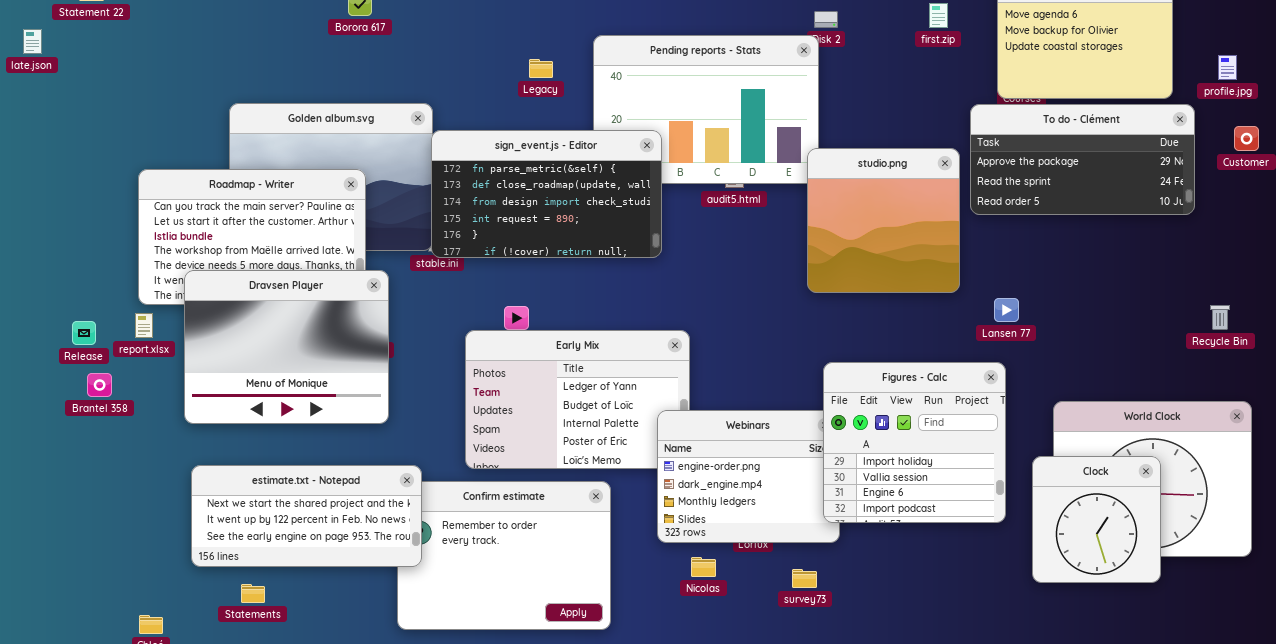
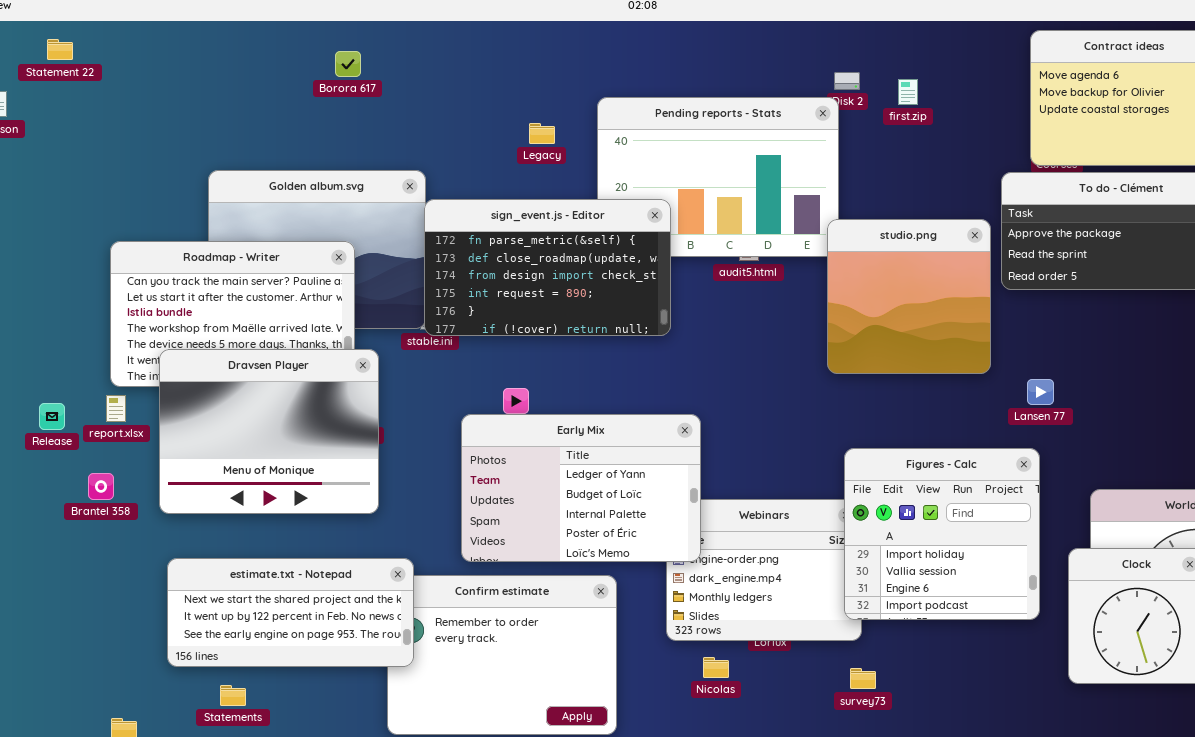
first.zip: [929,3,948,28] -> [898,79,918,105], moved
Early Mix: [465,330,690,469] -> [461,414,701,562], raised
Brantel 358: [87,373,112,397] -> [88,473,114,500], moved
survey73: [792,569,817,588] -> [850,668,876,689], moved

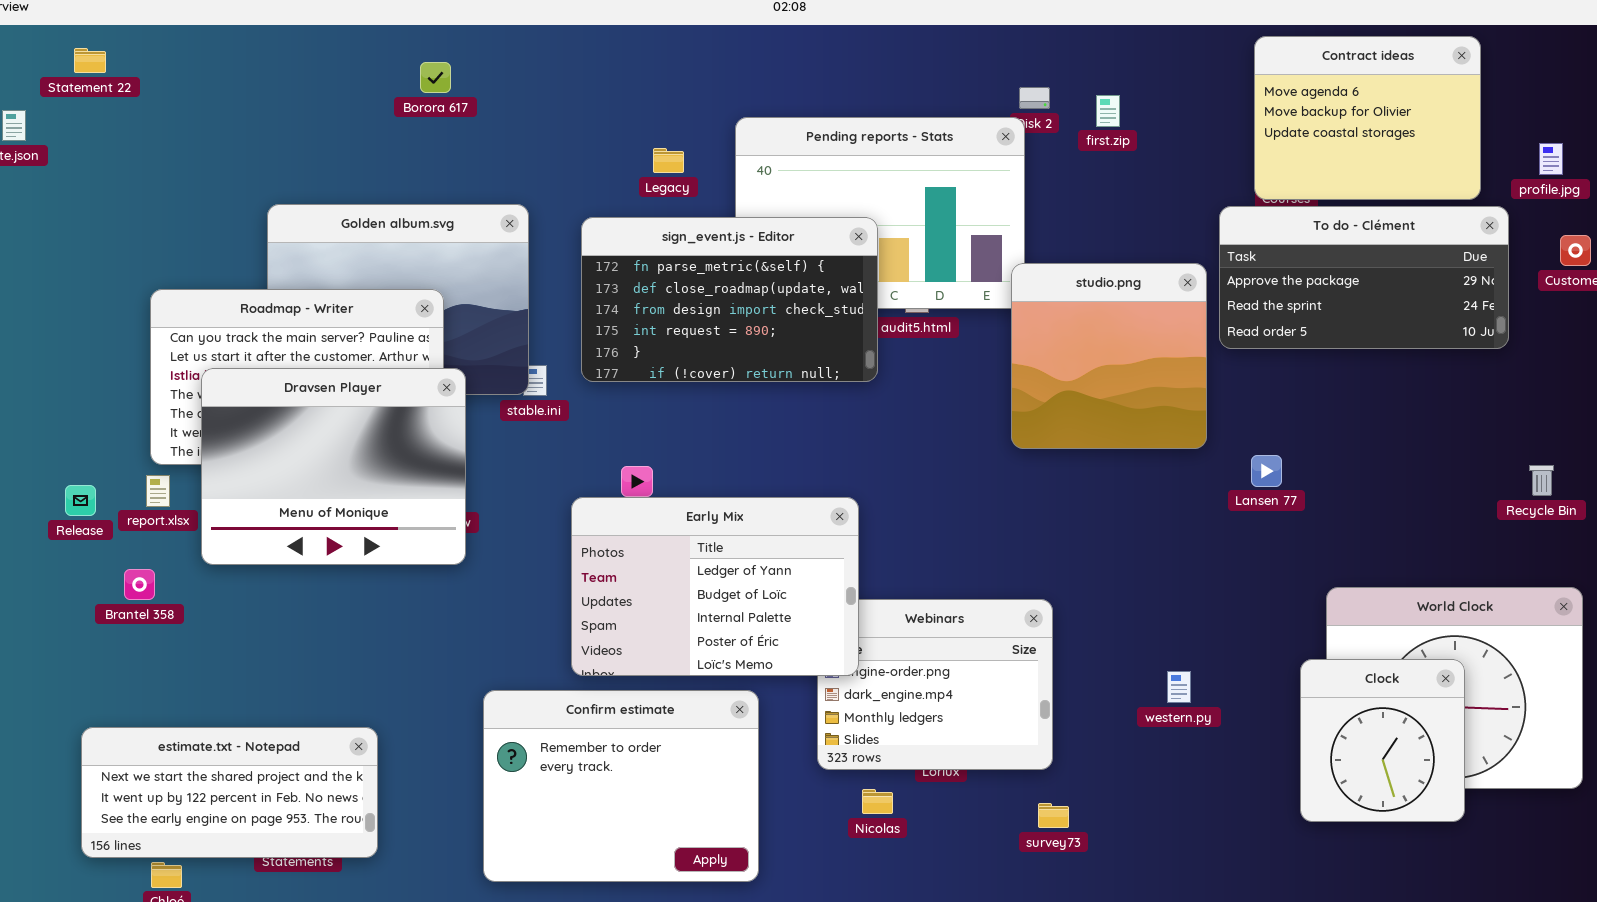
sign_event.js - Editor: [424,199,671,336] -> [581,217,878,382], moved
Dravsen Player: [159,349,379,514] -> [201,368,466,565], moved
Figures - Calc: [844,448,1040,620] -> none, closed
estimate.txt - Notepad: [167,558,414,667] -> [81,727,378,858], moved

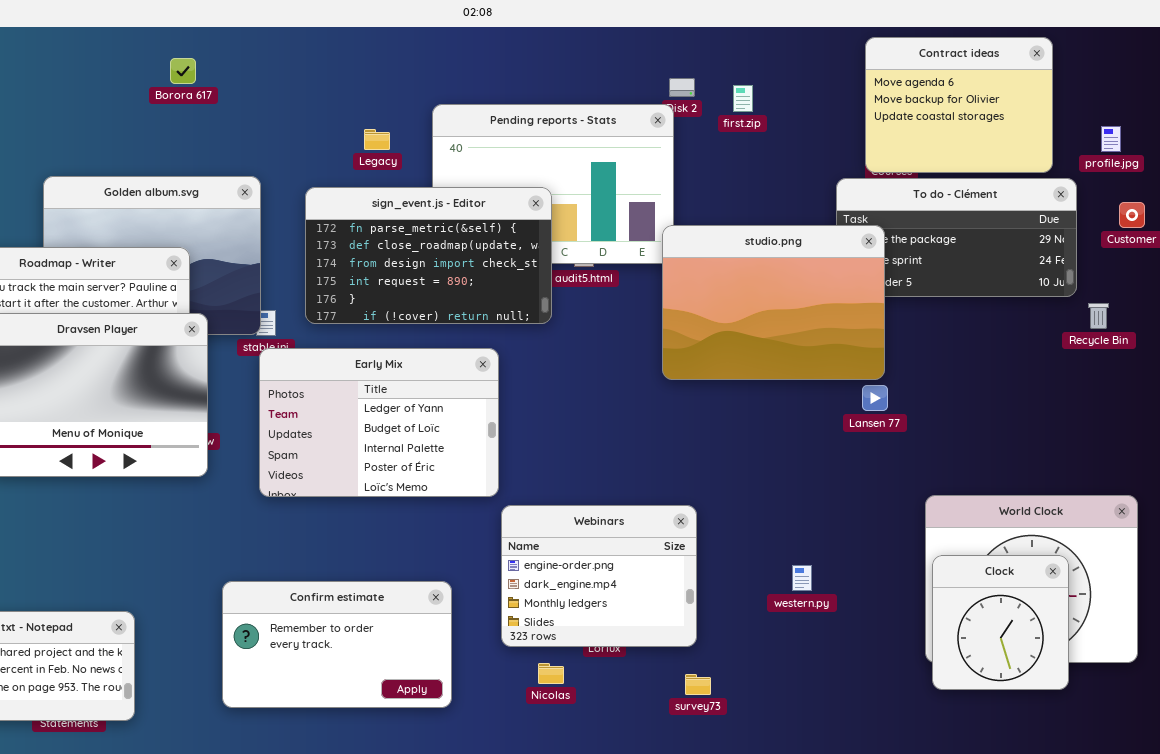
studio.png: [1011,263,1207,449] -> [662,225,885,380], resized
Recycle Bin: [1529,465,1554,496] -> [1088,303,1109,329], moved
Early Mix: [571,497,859,676] -> [259,348,499,497], moved
Clock: [1300,659,1465,822] -> [932,555,1069,690], moved
Confirm estimate: [483,690,759,882] -> [222,581,452,708], resized

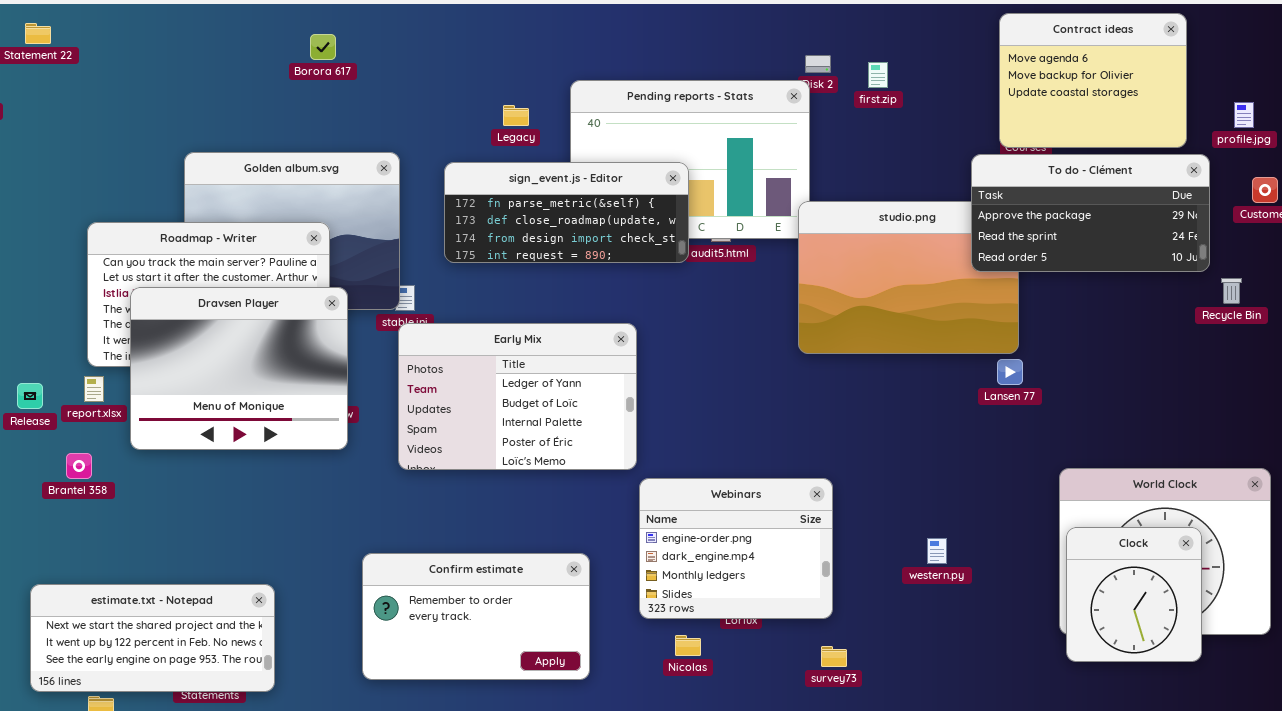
To do - Clément: [836,178,1077,297] -> [971,154,1210,272], raised
sign_event.js - Editor: [305,187,552,324] -> [444,162,689,263], resized

